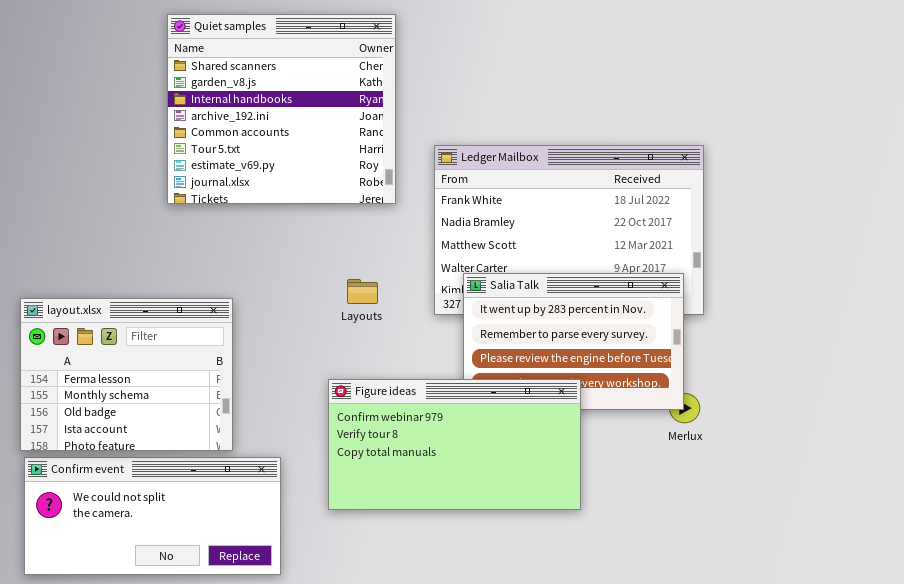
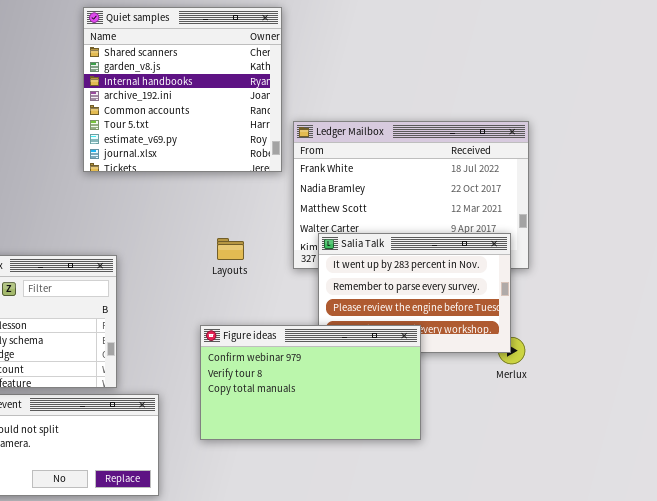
Quiet samples: [167,14,396,204] -> [83,7,282,172], moved

